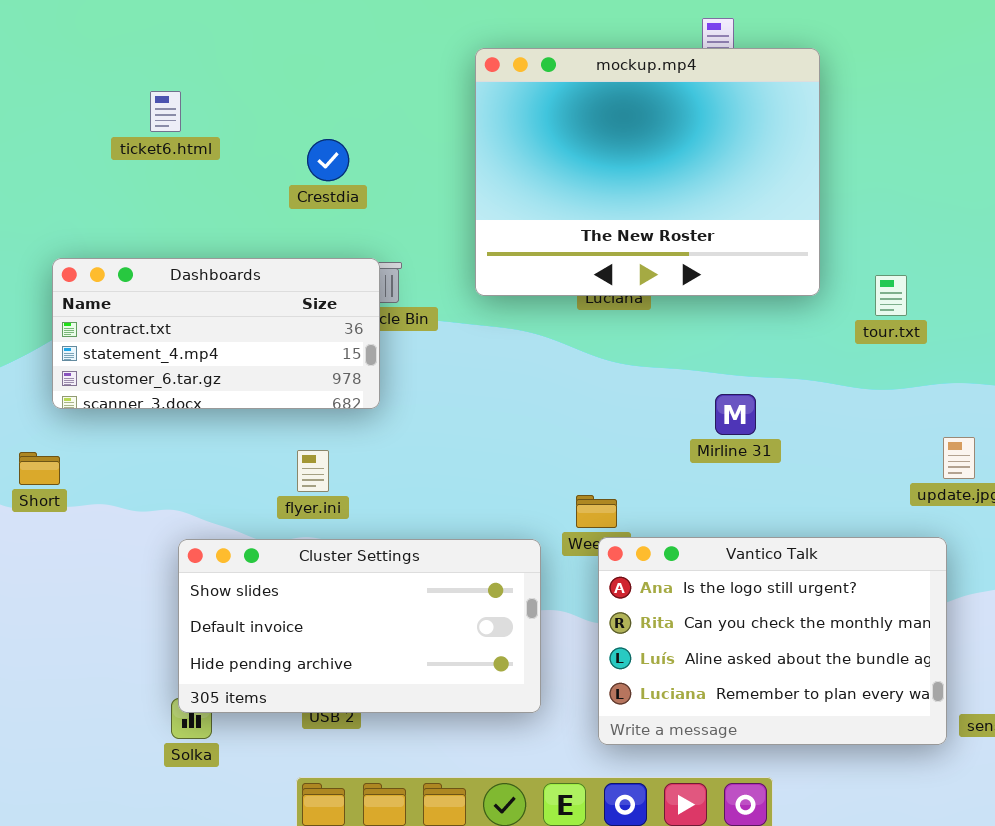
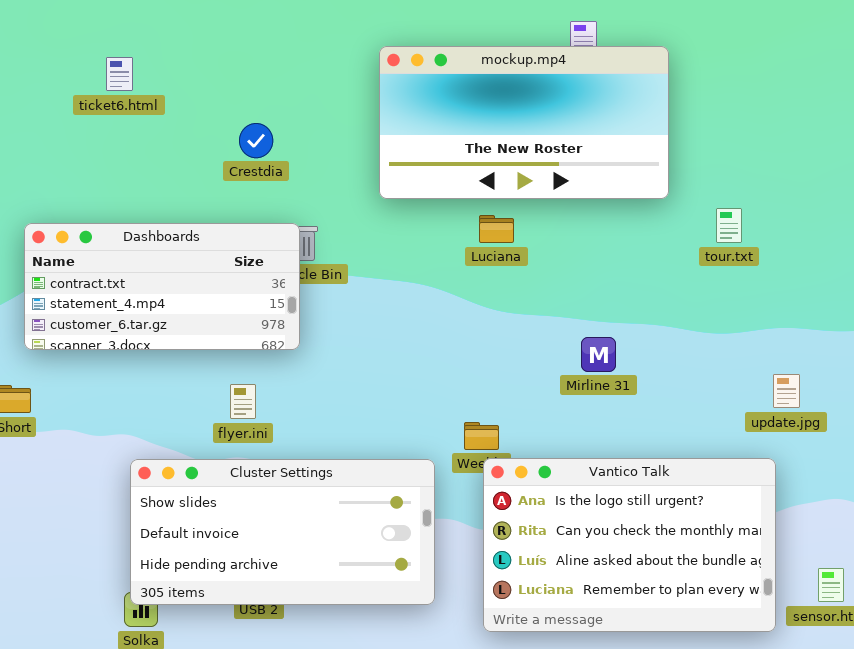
mockup.mp4: [475,48,820,296] -> [379,46,669,199], resized
ticket6.html: [150,91,181,132] -> [106,57,133,91], moved
tour.txt: [875,275,907,316] -> [716,208,742,243], moved

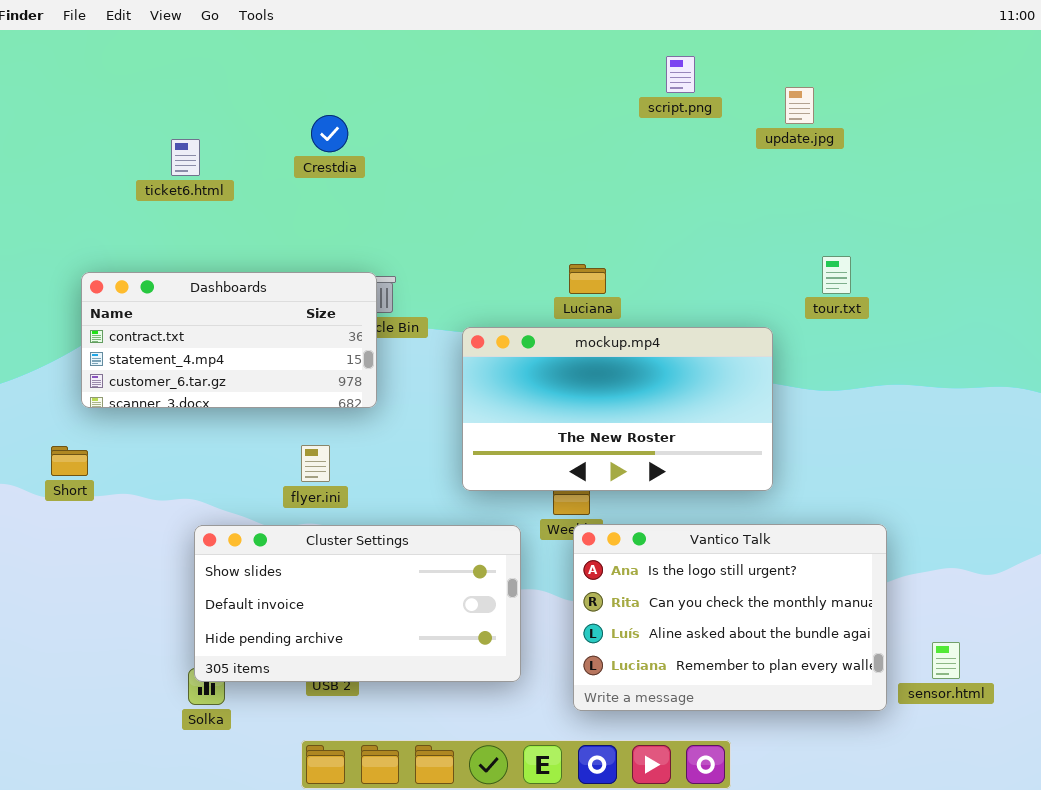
mockup.mp4: [379,46,669,199] -> [462,327,773,491], moved
ticket6.html: [106,57,133,91] -> [171,139,200,176], moved
Crestdia: [239,123,273,158] -> [311,115,348,152], moved
update.jpg: [773,374,800,408] -> [785,87,814,124], moved

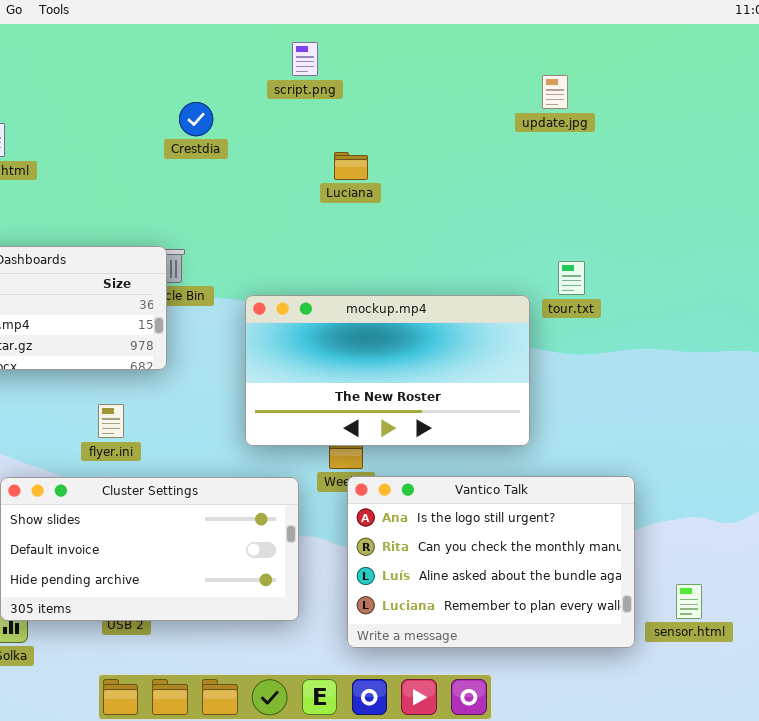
script.png: [666,56,695,93] -> [292,42,318,76], moved
Crestdia: [311,115,348,152] -> [179,102,213,136], moved
tour.txt: [822,256,851,294] -> [558,261,585,295], moved
Luciana: [569,264,606,294] -> [334,152,368,180], moved

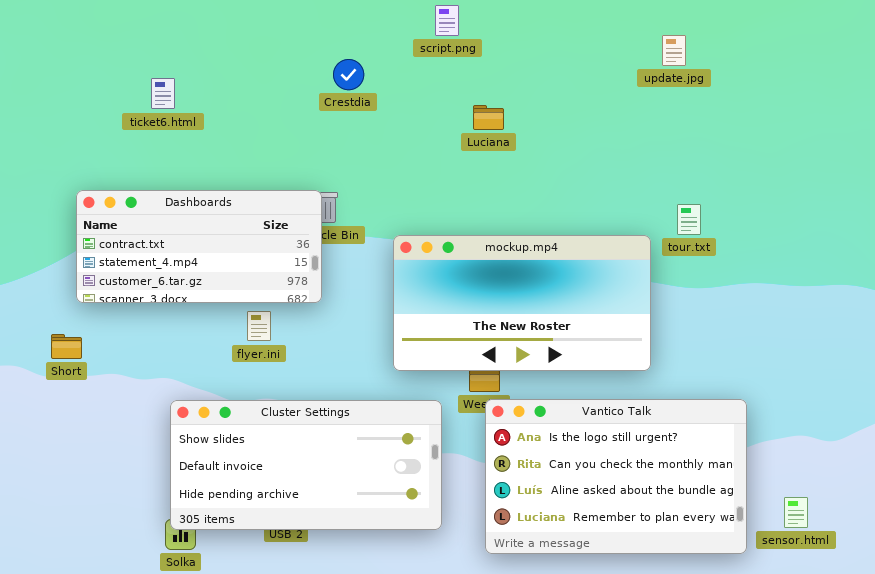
flyer.ini: [98,404,124,438] -> [247,311,271,341], moved

